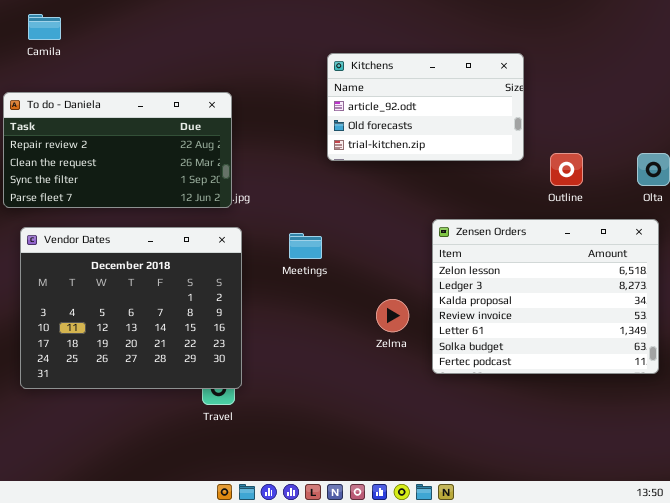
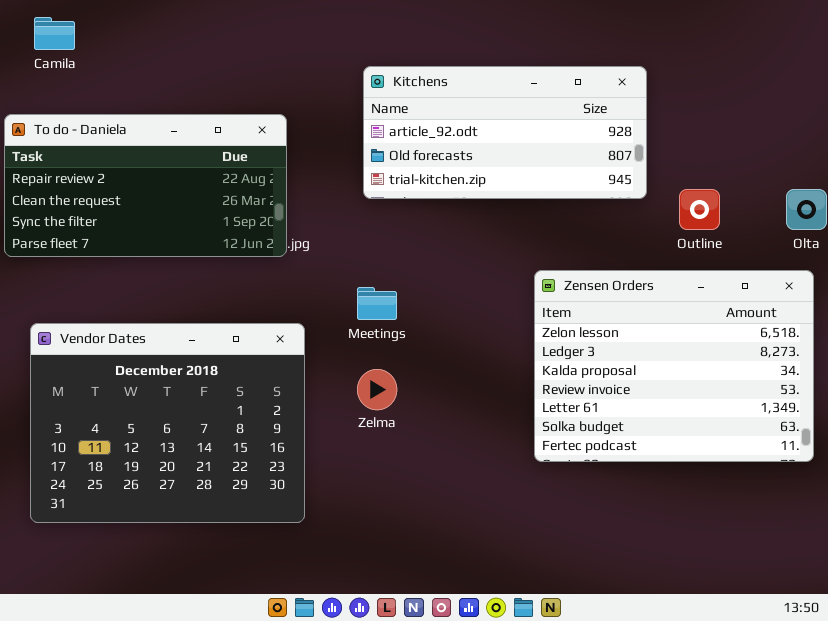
Kitchens: [327,53,524,161] -> [363,66,647,199], resized
Vendor Dates: [20,227,242,389] -> [30,323,305,523], moved
Zelma: [376,299,409,332] -> [357,369,397,410], moved

